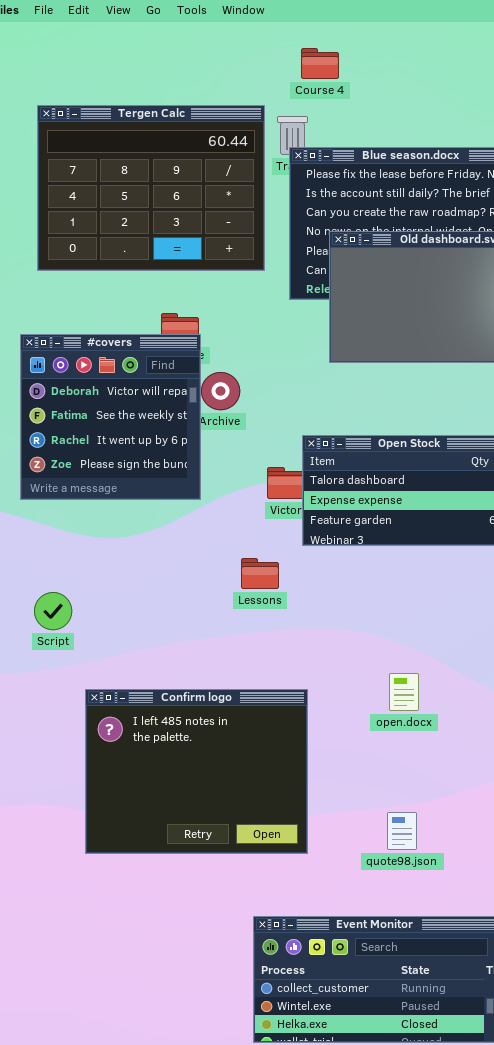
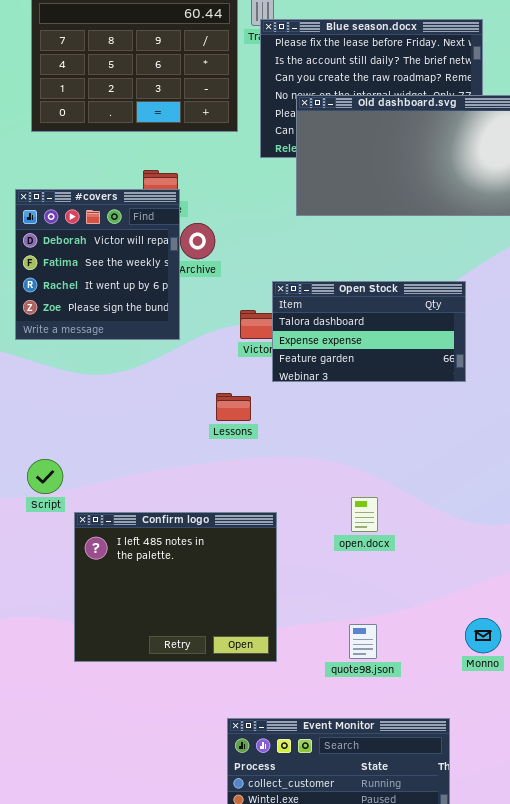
Script: [34,592,72,630] -> [27,459,63,494], moved

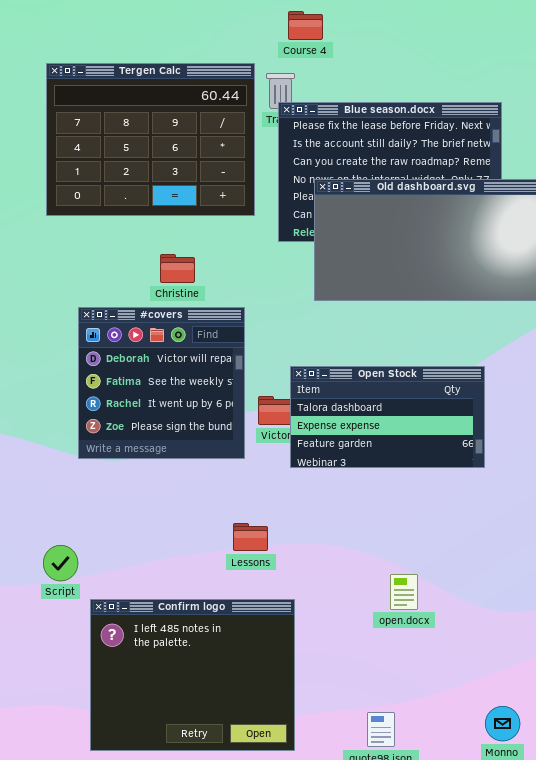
#covers: [15,189,180,340] -> [78,307,245,459], moved
Lessons: [216,393,251,421] -> [233,523,268,551], moved
open.docx: [351,497,378,532] -> [390,574,418,610], moved

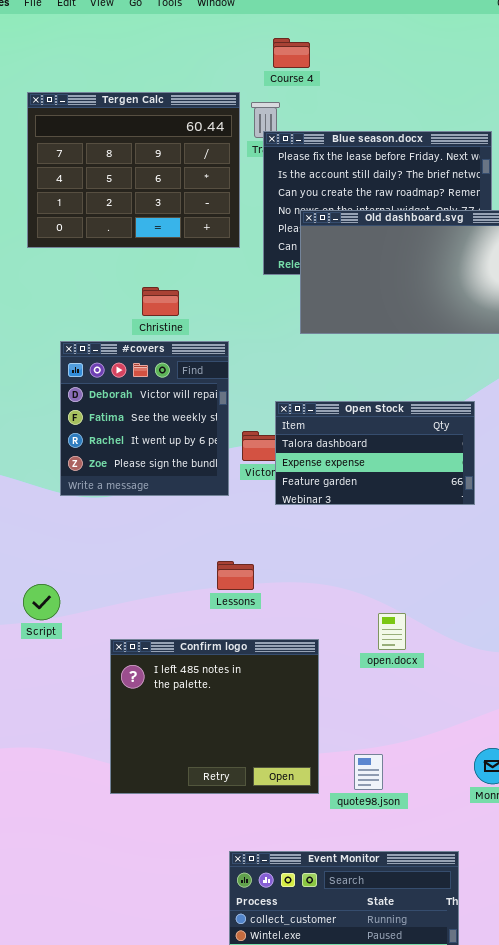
Confirm logo: [90,599,295,751] -> [110,639,319,794], moved

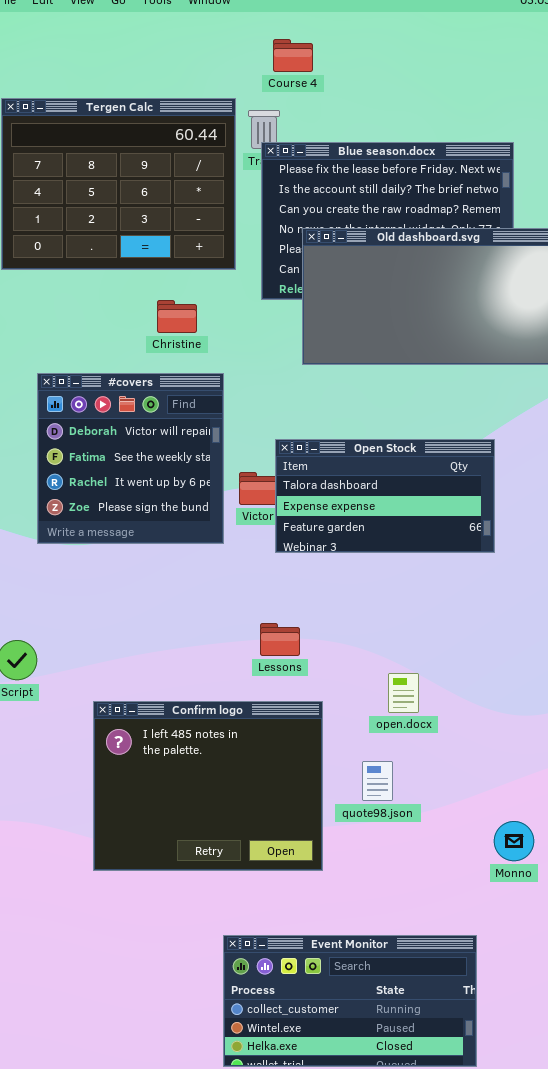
Christine: [142,287,179,316] -> [157,300,197,333], moved
Lessons: [217,561,254,590] -> [260,623,300,656], moved
quote98.json: [354,754,383,790] -> [362,761,393,801], moved

